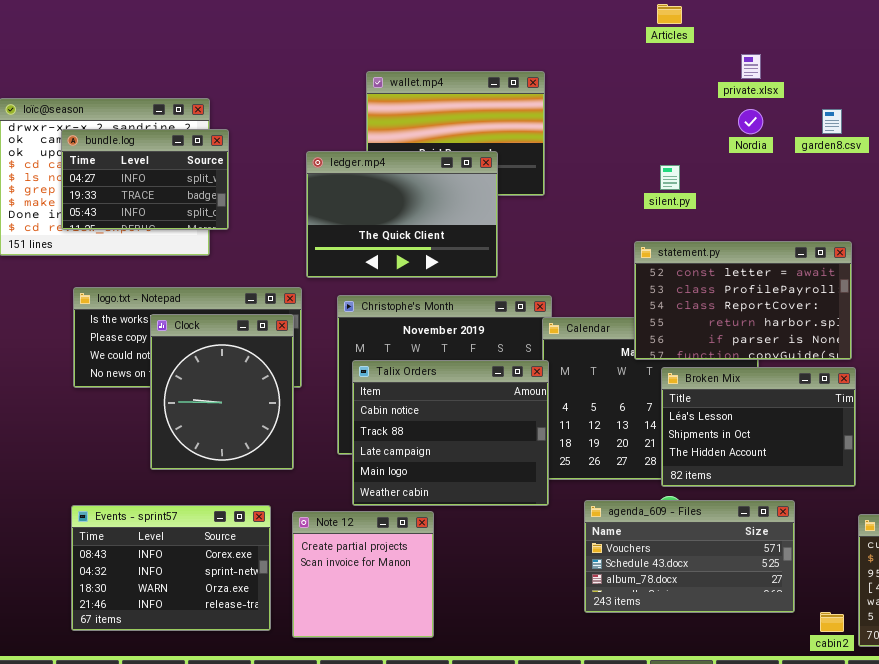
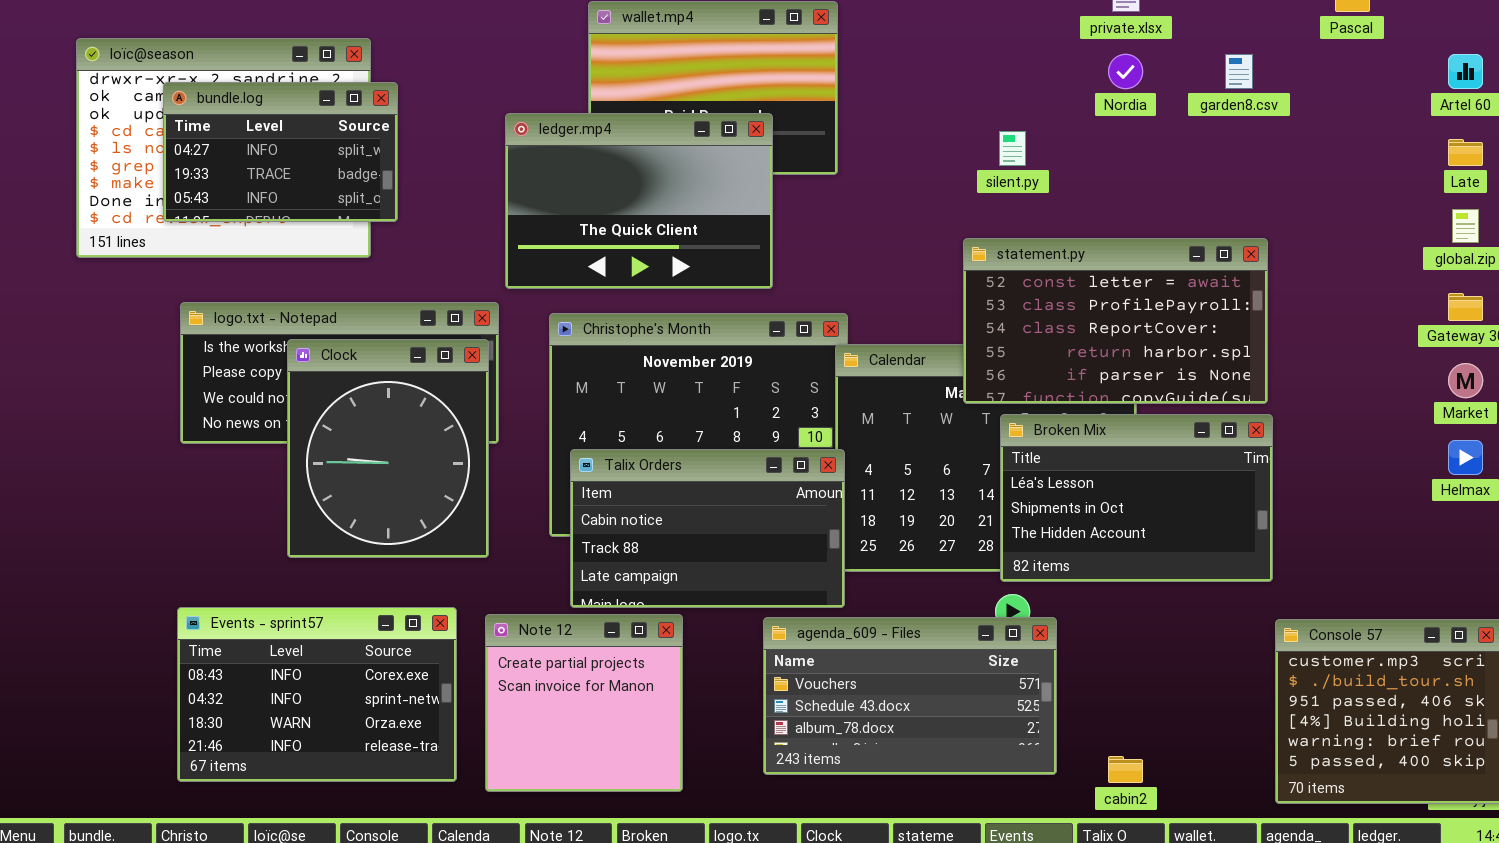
Talix Orders: [352,360,549,506] -> [570,449,845,608], resized
agenda_609 - Files: [584,500,795,613] -> [763,617,1057,775], moved
cabin2: [820,612,844,632] -> [1108,756,1143,783], moved

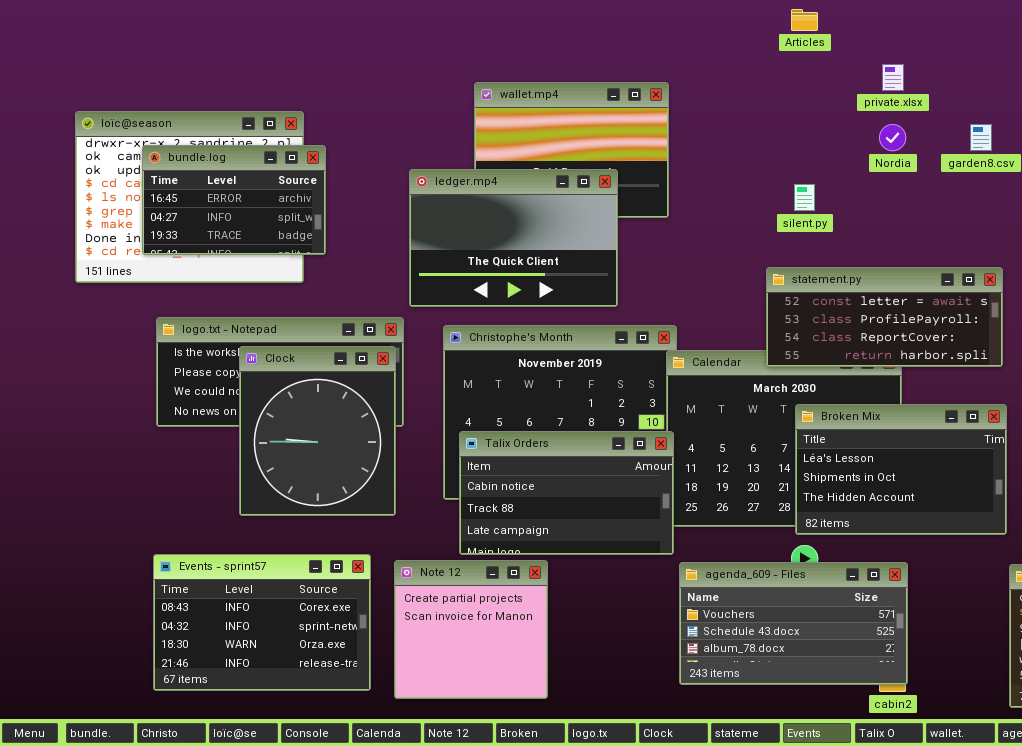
bundle.log: [163,82,398,222] -> [142,145,326,255], scrolled up 1 row
statement.py: [963,238,1268,404] -> [766,267,1003,367], resized
agenda_609 - Files: [763,617,1057,775] -> [679,562,908,685], moved

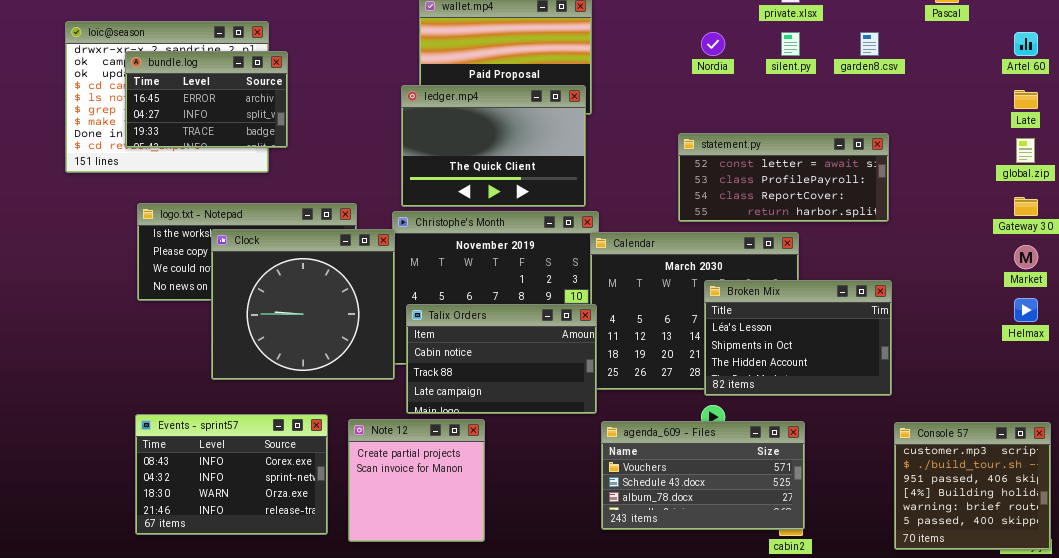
Nordia: [879,124,906,151] -> [701,32,725,56], moved
ledger.mp4: [409,169,618,307] -> [401,85,586,207], moved
silent.py: [794,184,815,211] -> [781,32,800,56], moved
statement.py: [766,267,1003,367] -> [678,133,889,222], moved
Clock: [239,346,396,516] -> [211,229,395,380], resized

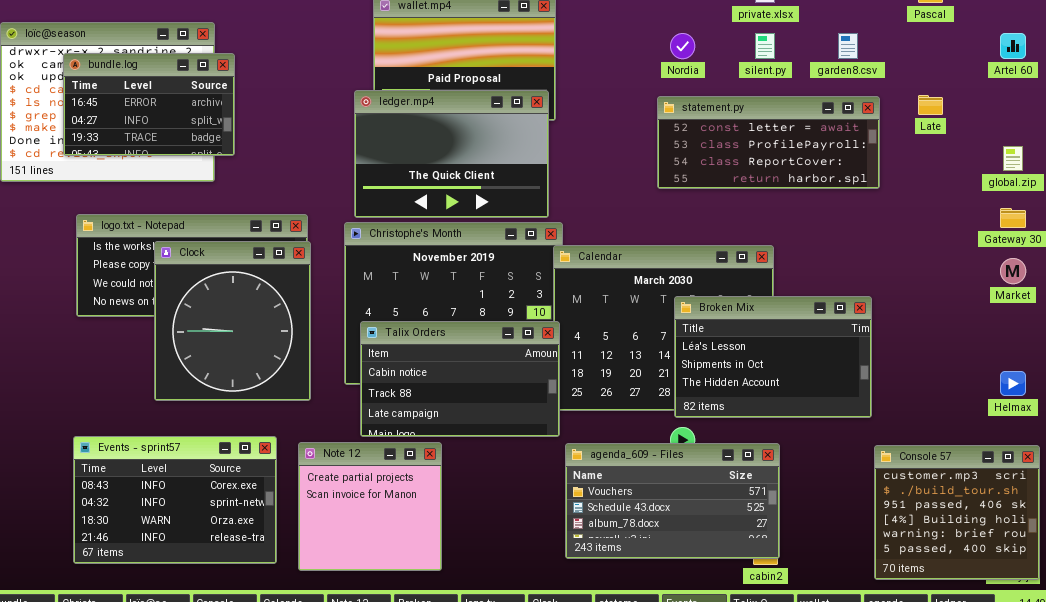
Late: [1014,90,1038,109] -> [918,95,943,115], moved
statement.py: [678,133,889,222] -> [657,96,880,189], moved
Clock: [211,229,395,380] -> [154,241,311,401], resized
Helmax: [1014,298,1038,322] -> [1000,371,1026,396], moved

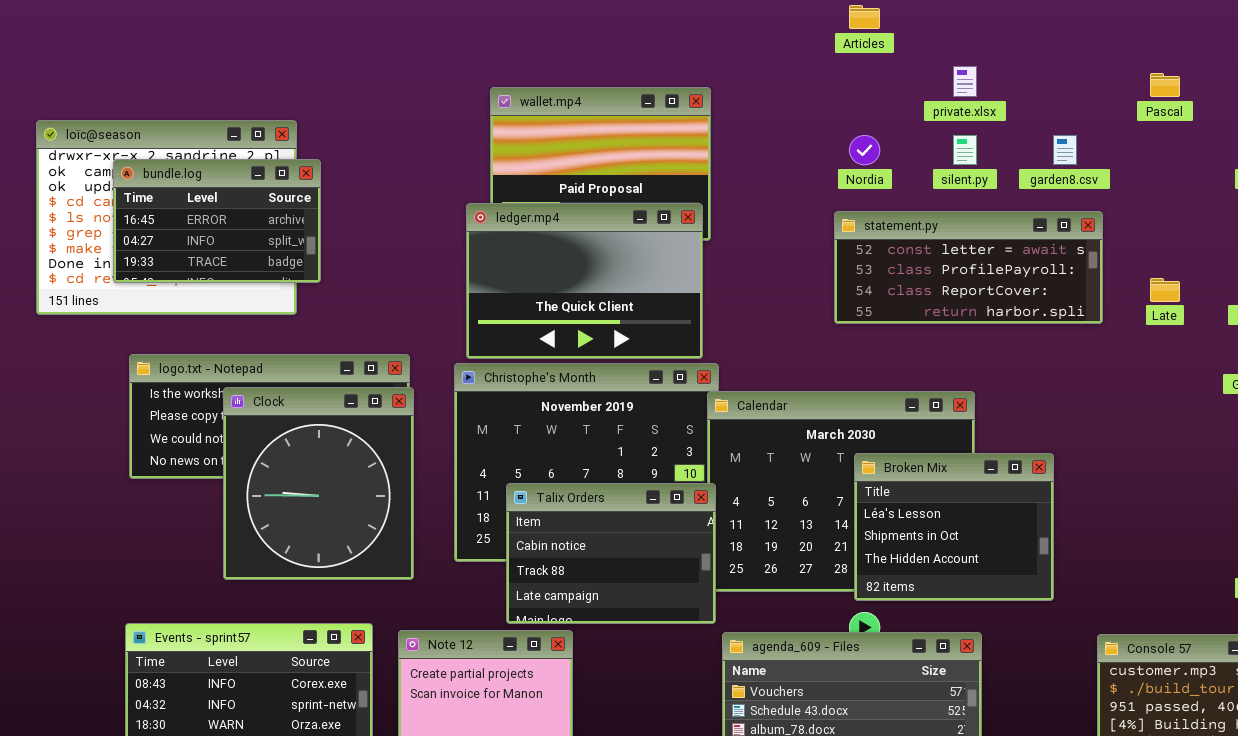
Late: [918,95,943,115] -> [1150,278,1180,302], moved
Broken Mix: [674,296,872,418] -> [854,453,1054,601], resized
Talix Orders: [360,321,560,437] -> [506,483,716,624], resized

